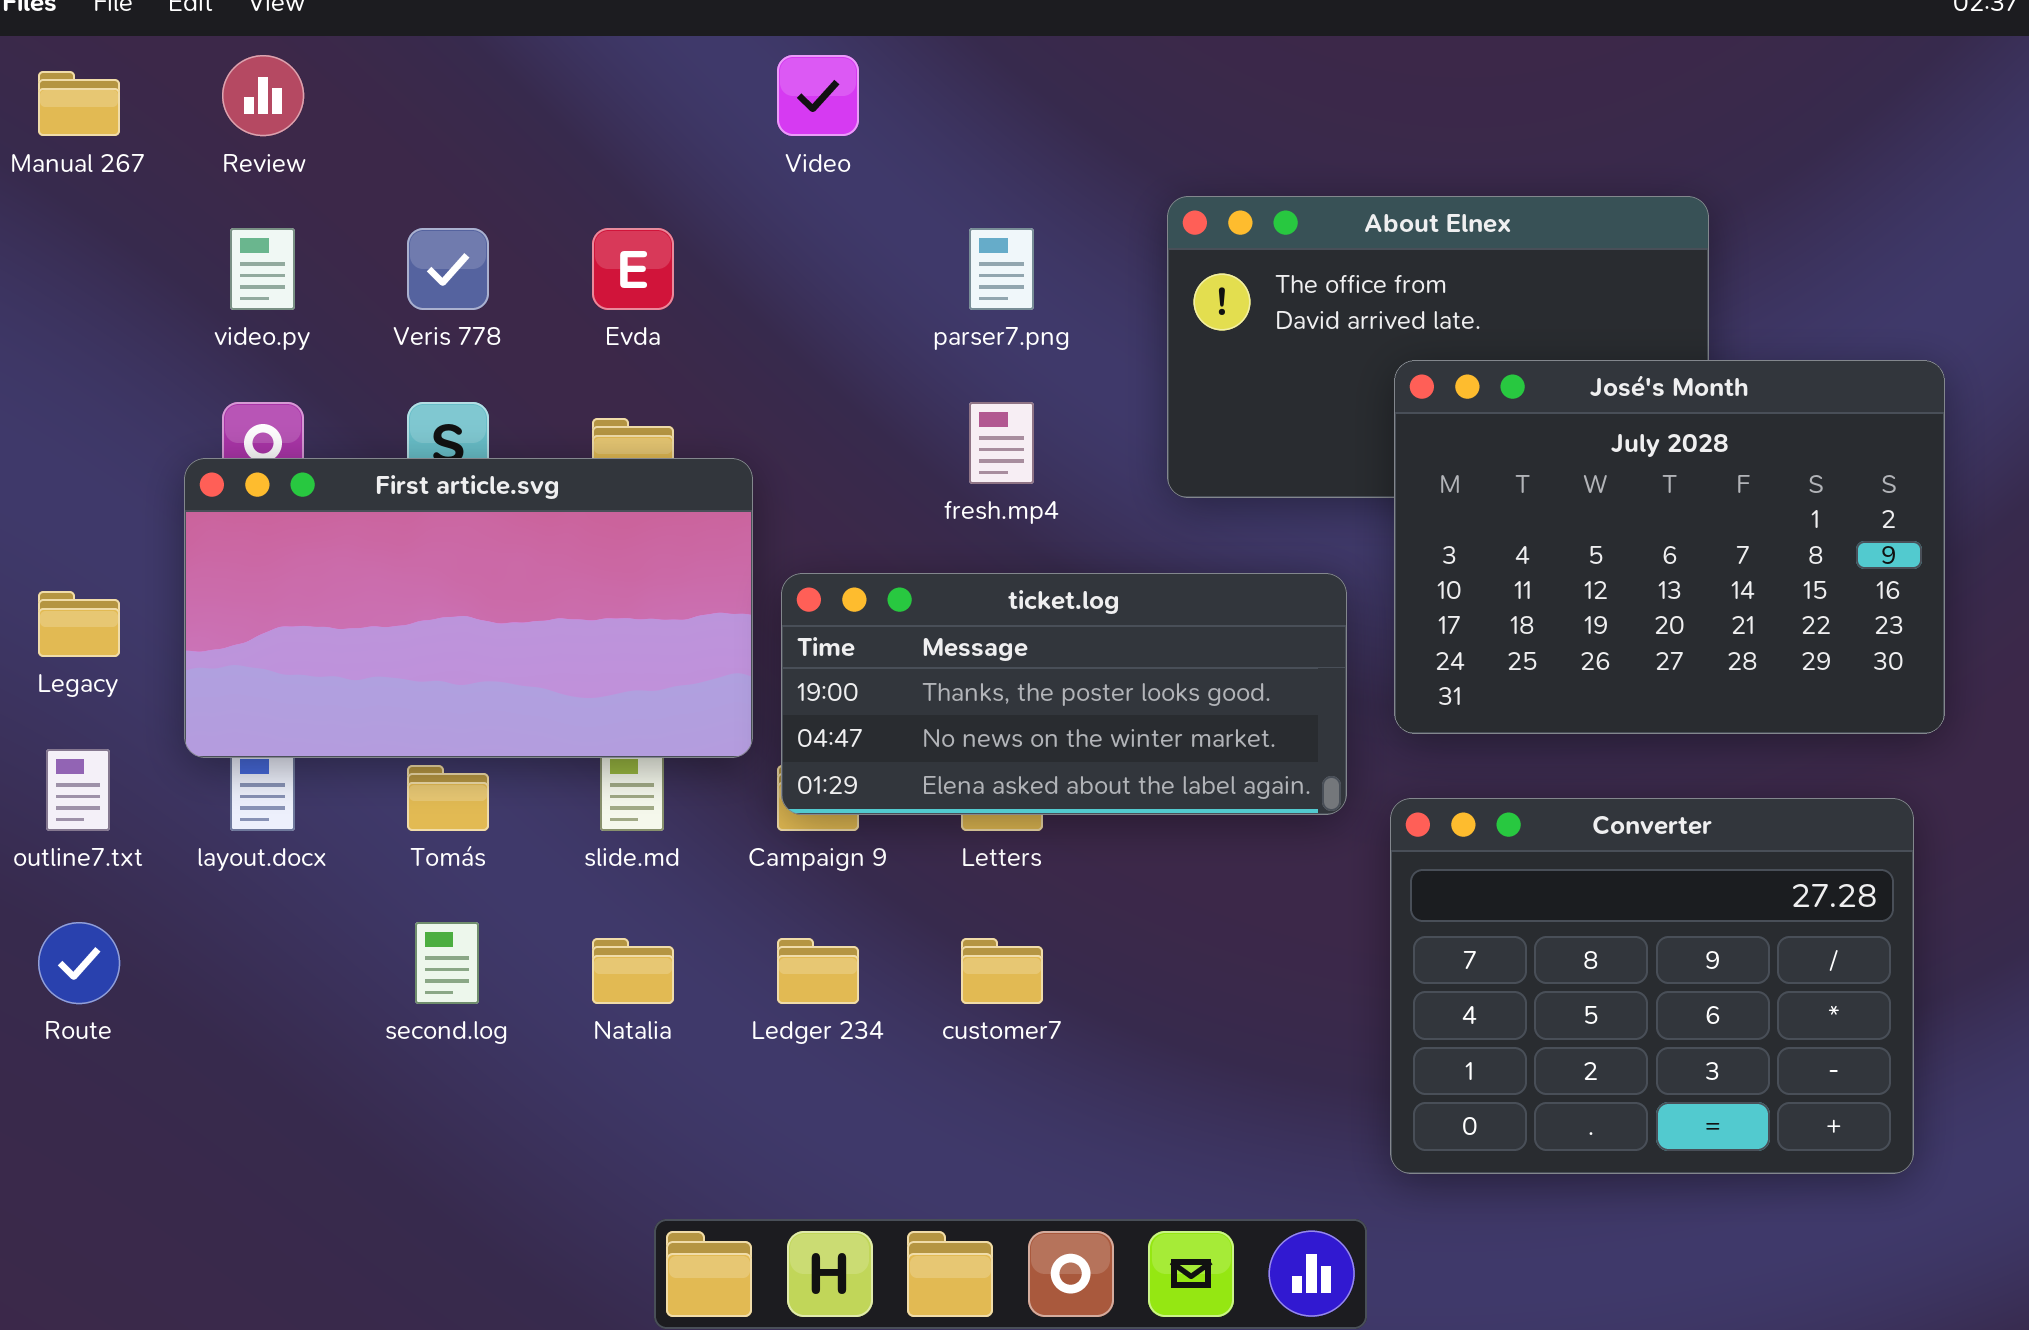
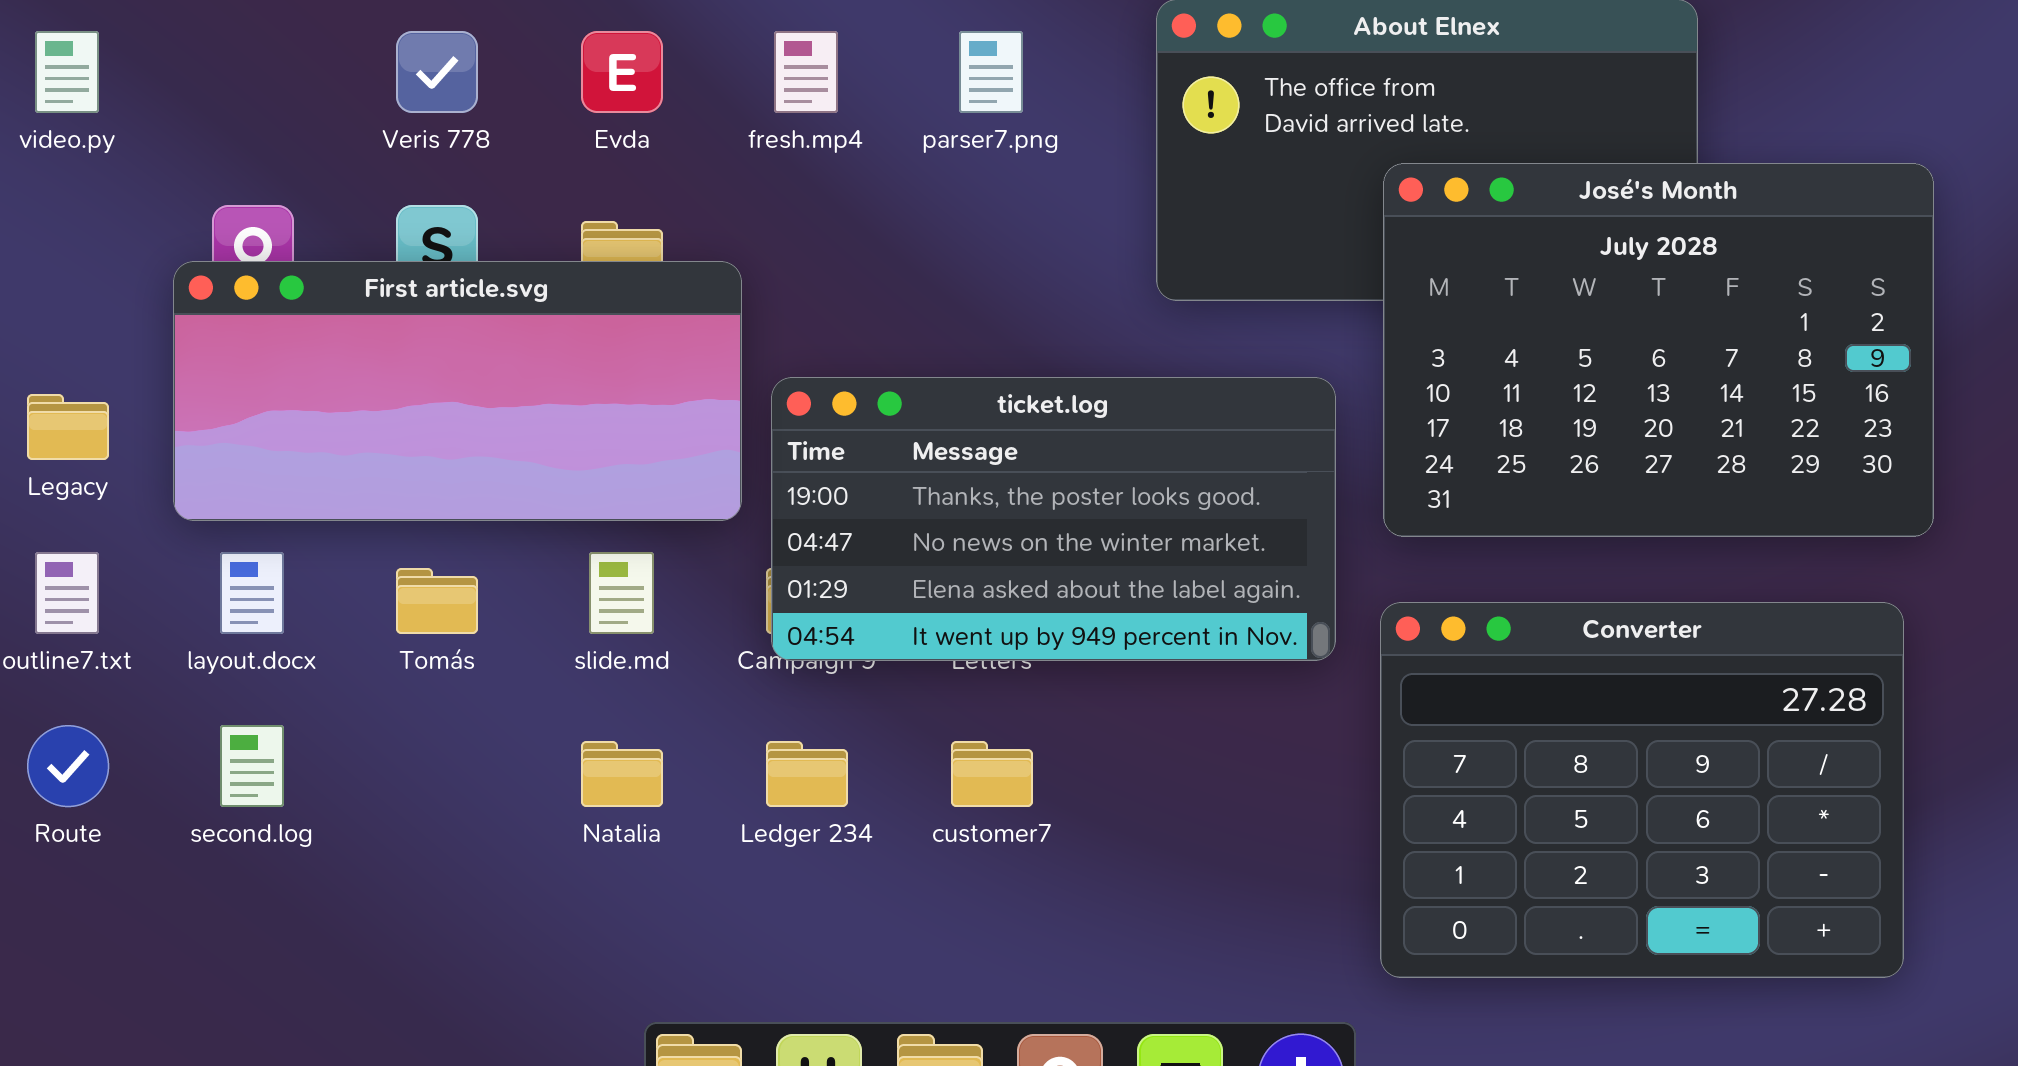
video.py: [230,228,295,310] -> [35,31,99,113], moved
fresh.mp4: [969,402,1034,484] -> [774,31,838,113], moved
First article.svg: [184,458,753,758] -> [173,261,742,521], resized
ticket.log: [781,573,1347,815] -> [771,377,1336,661], resized
second.log: [415,922,479,1004] -> [220,725,284,807], moved

